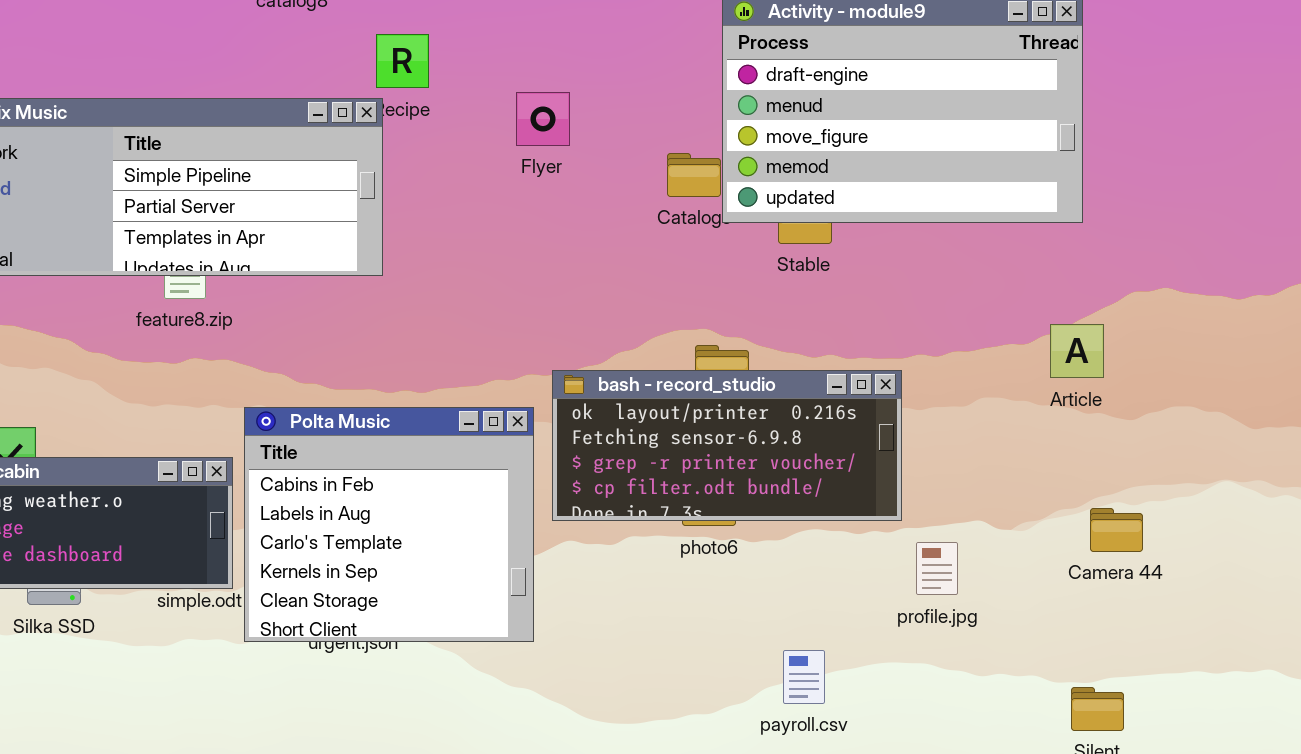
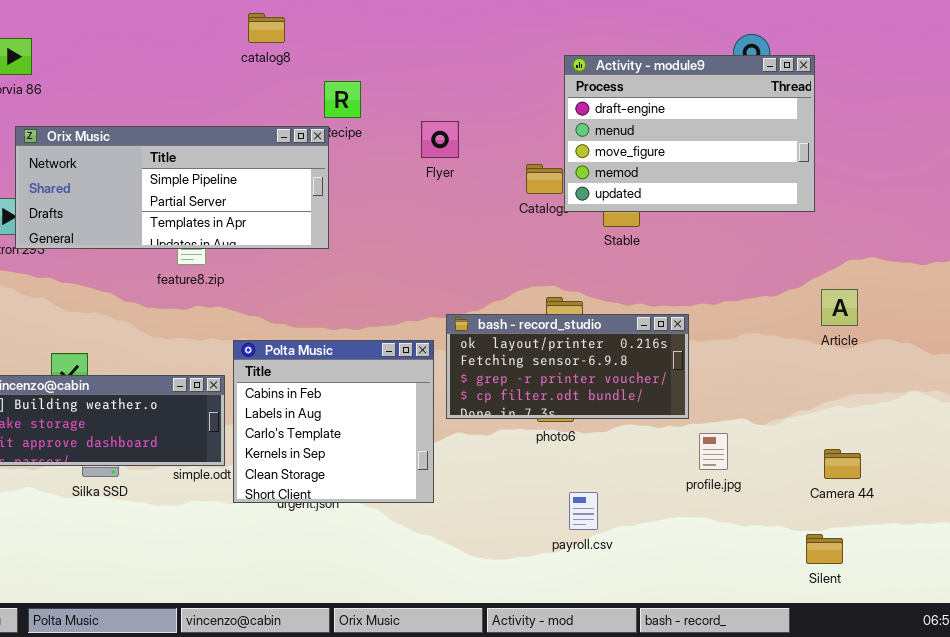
Article: [1050,324,1104,378] -> [821,289,858,326], moved
Camera 44: [1090,508,1143,552] -> [824,449,861,479], moved
payroll.csv: [783,650,825,704] -> [569,492,598,530], moved

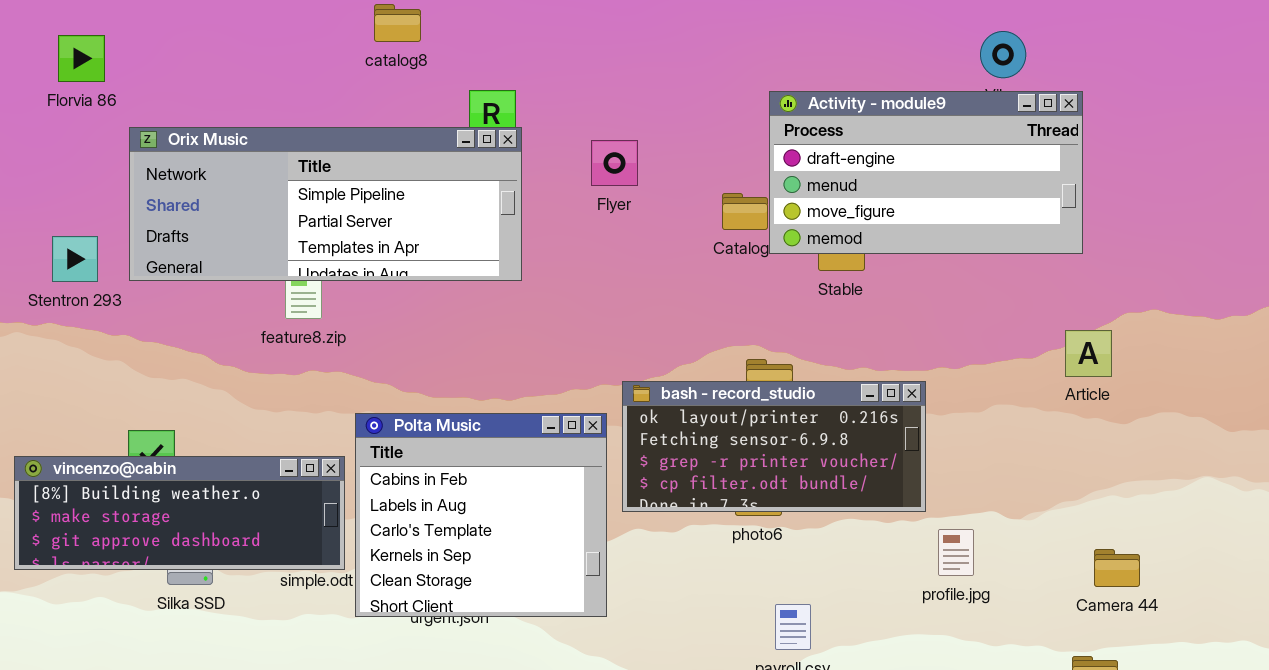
Activity - module9: [564,55,815,212] -> [769,91,1083,254], resized
Orix Music: [15,126,329,249] -> [129,127,522,281], moved
Article: [821,289,858,326] -> [1065,330,1112,377], moved

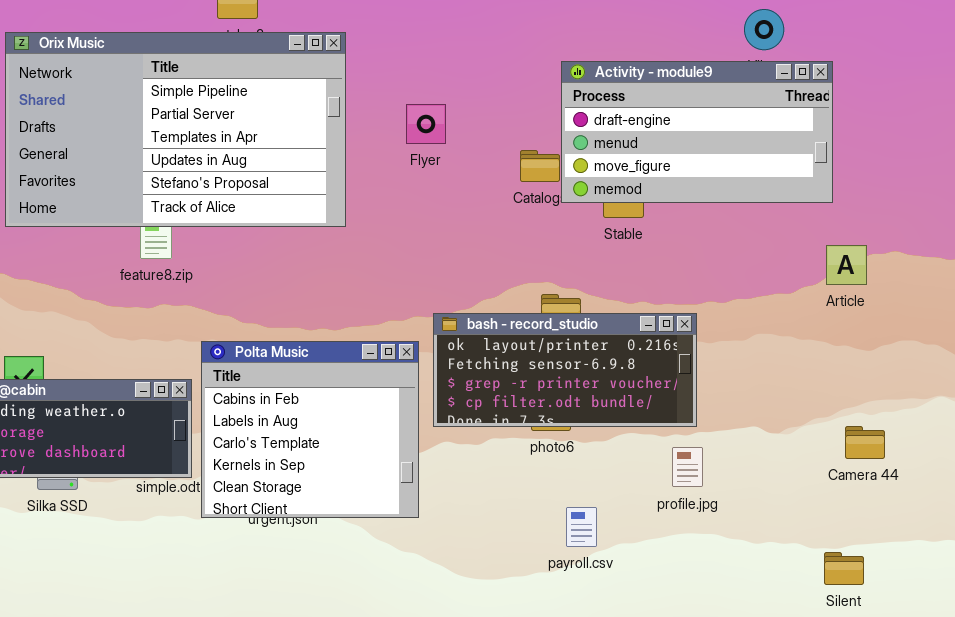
Orix Music: [129,127,522,281] -> [5,32,346,227], resized
Article: [1065,330,1112,377] -> [826,245,867,285], moved
profile.jpg: [938,529,974,576] -> [672,447,703,487], moved
Camera 44: [1094,549,1140,587] -> [845,426,885,459], moved

